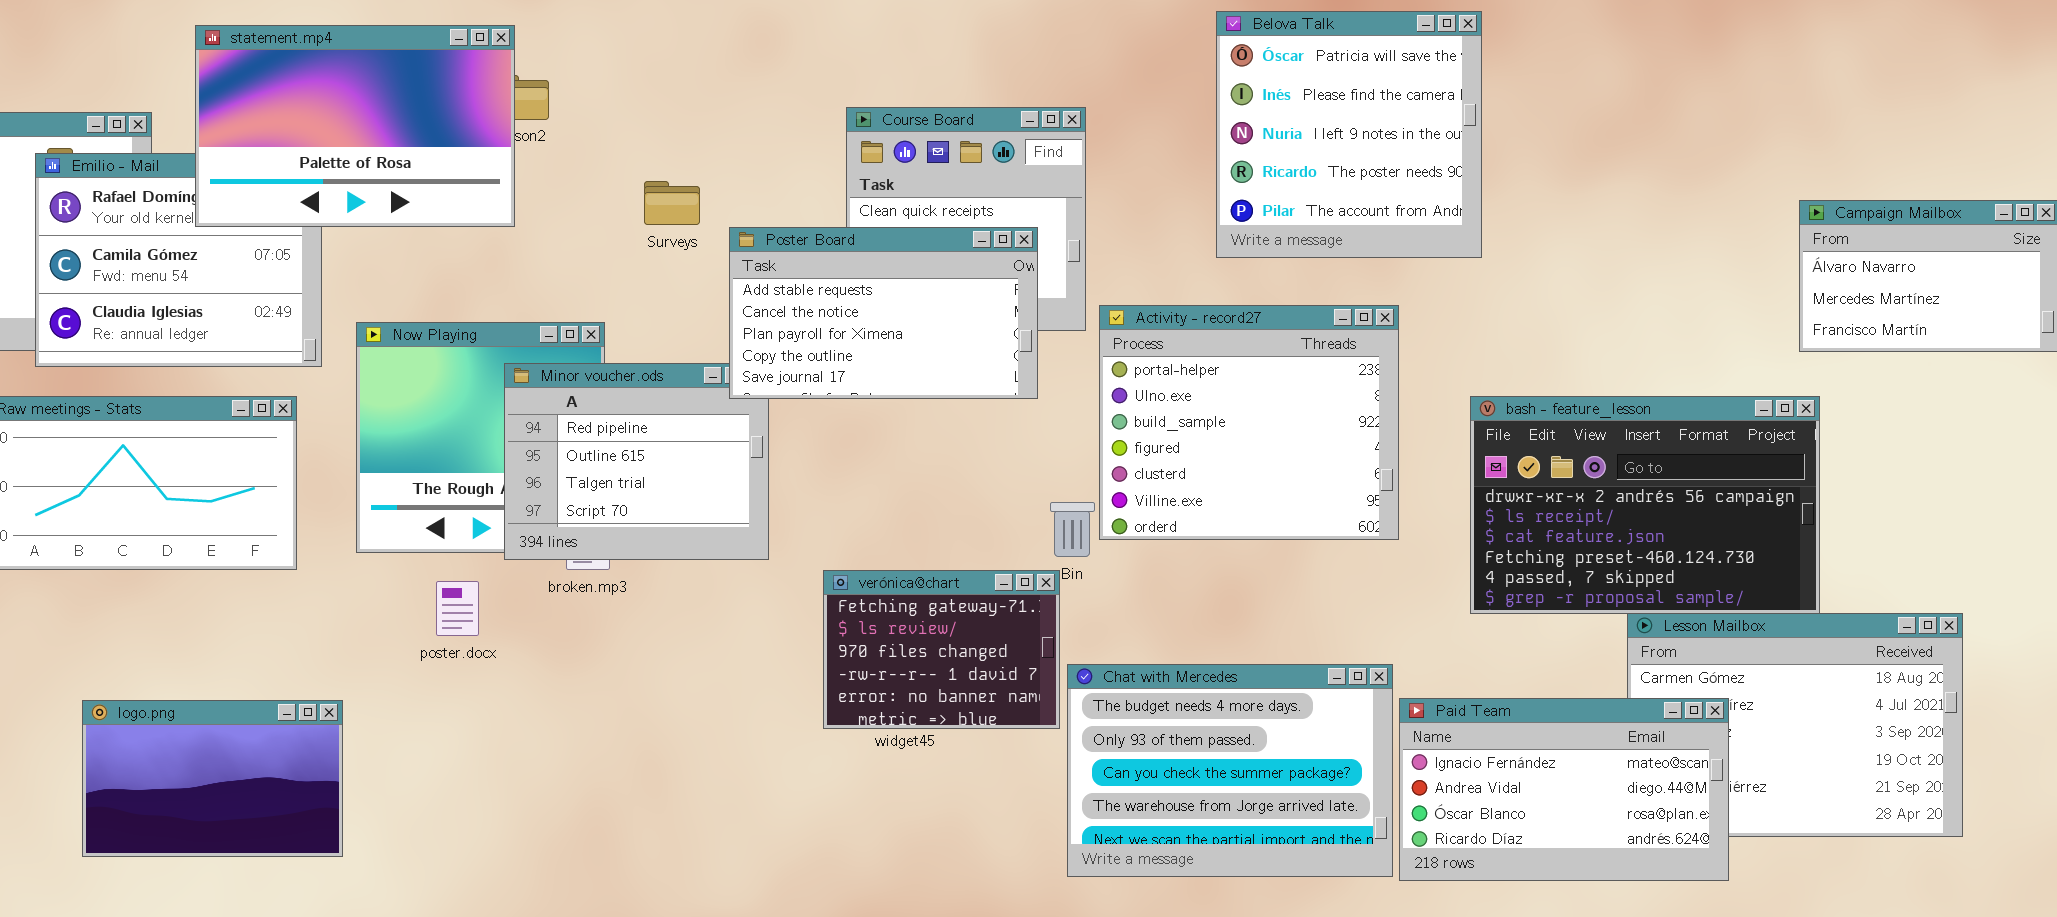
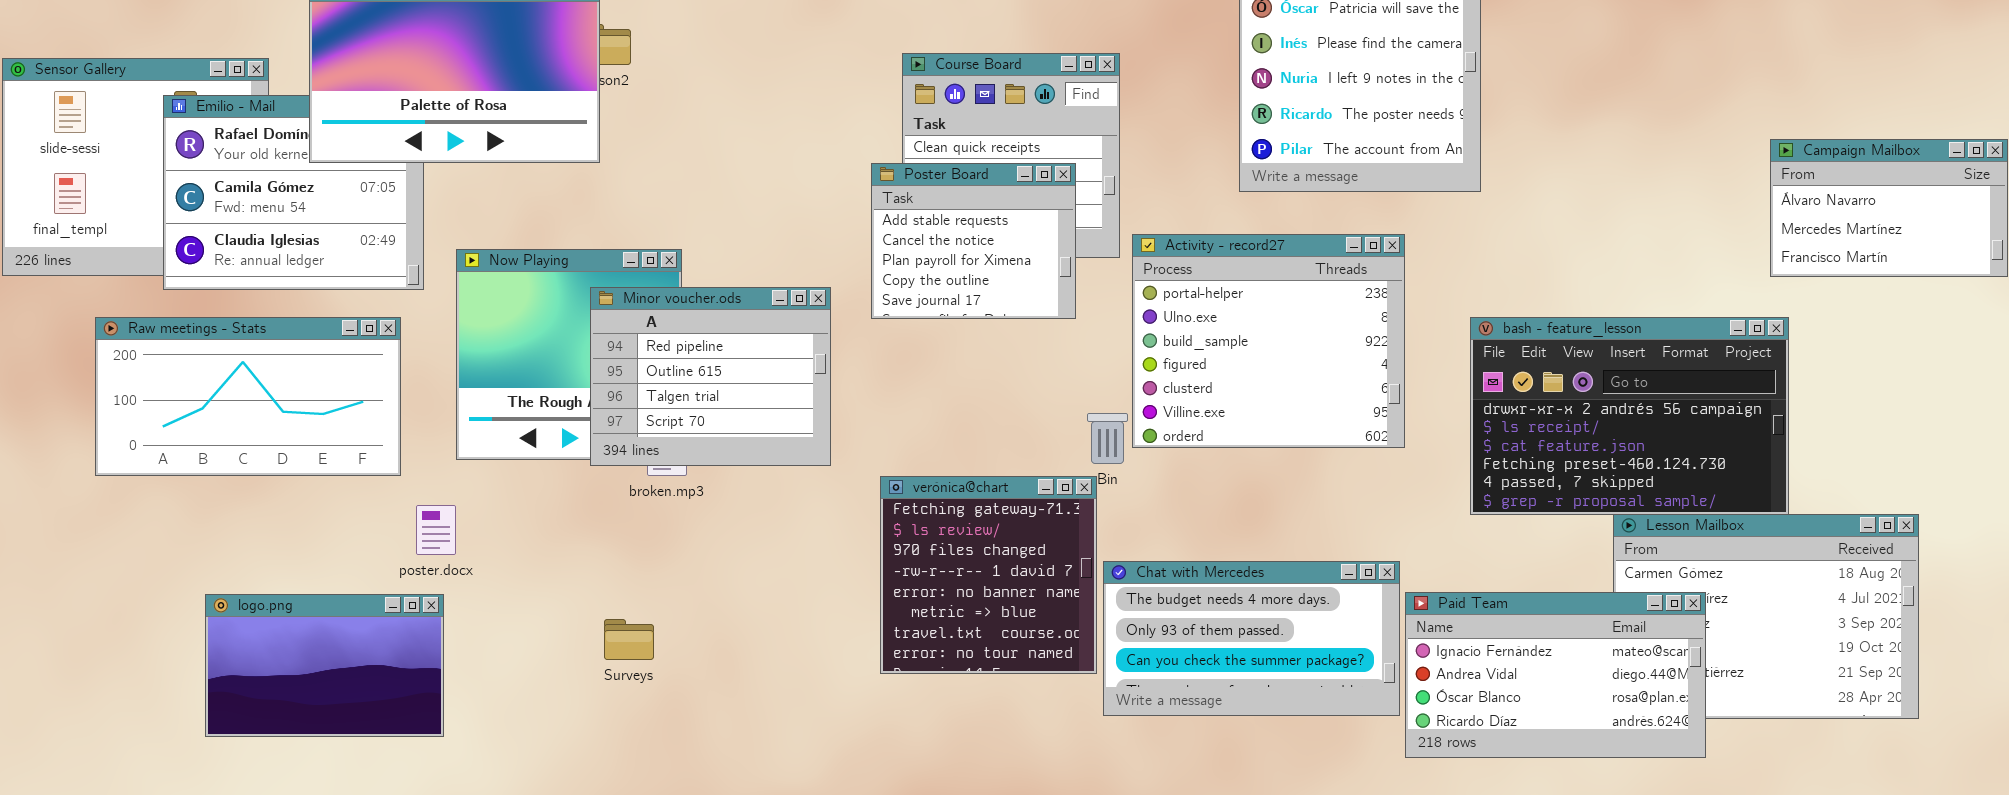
Surveys: [644,181,700,225] -> [604,619,654,660], moved
Poster Board: [729,227,1038,399] -> [871,163,1076,319], resized
verónica@chart: [823,570,1060,729] -> [880,476,1097,674], resized
poster.docx: [436,581,479,636] -> [416,505,456,555], moved
Chat with Mercedes: [1067,664,1393,877] -> [1103,561,1400,716], resized

